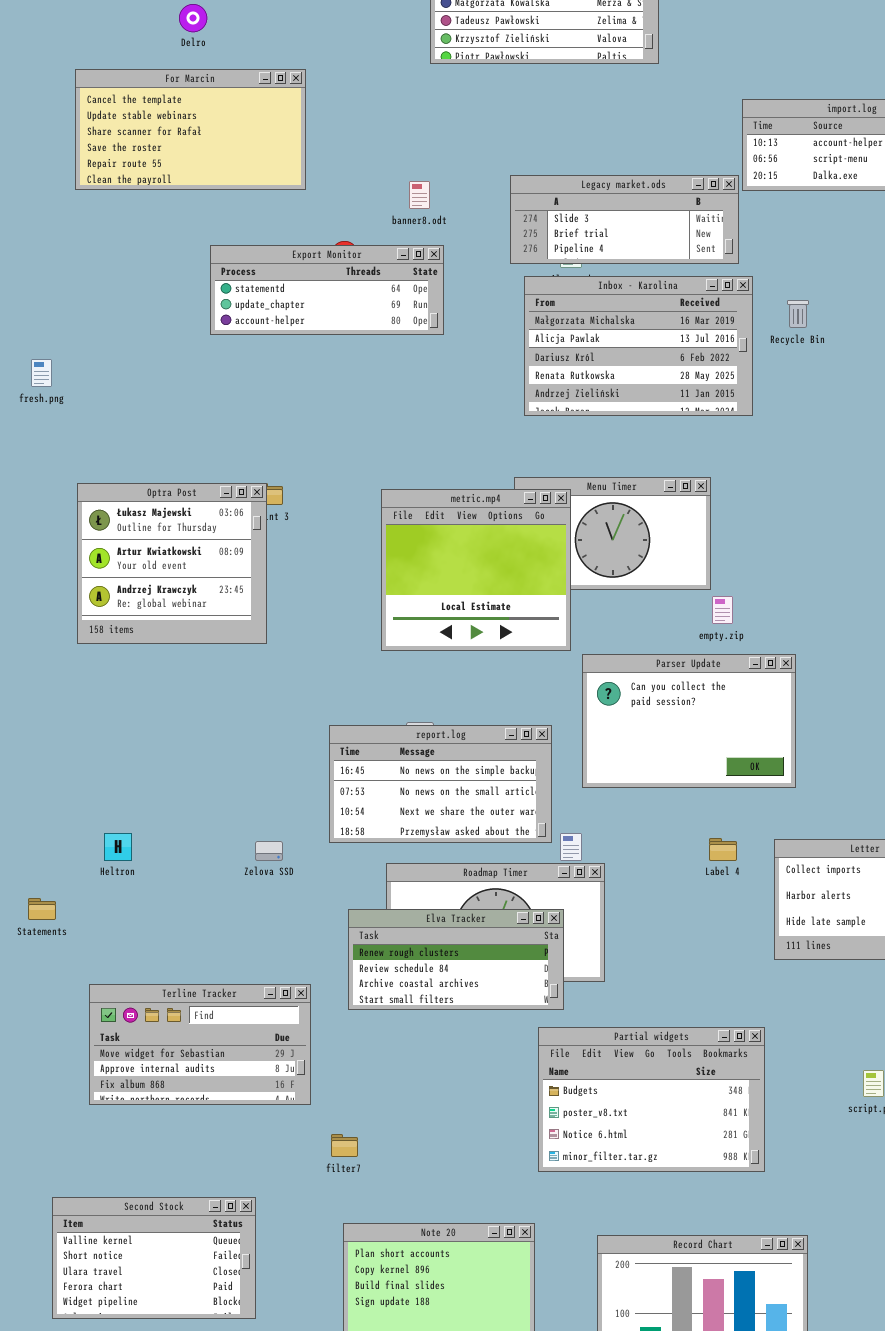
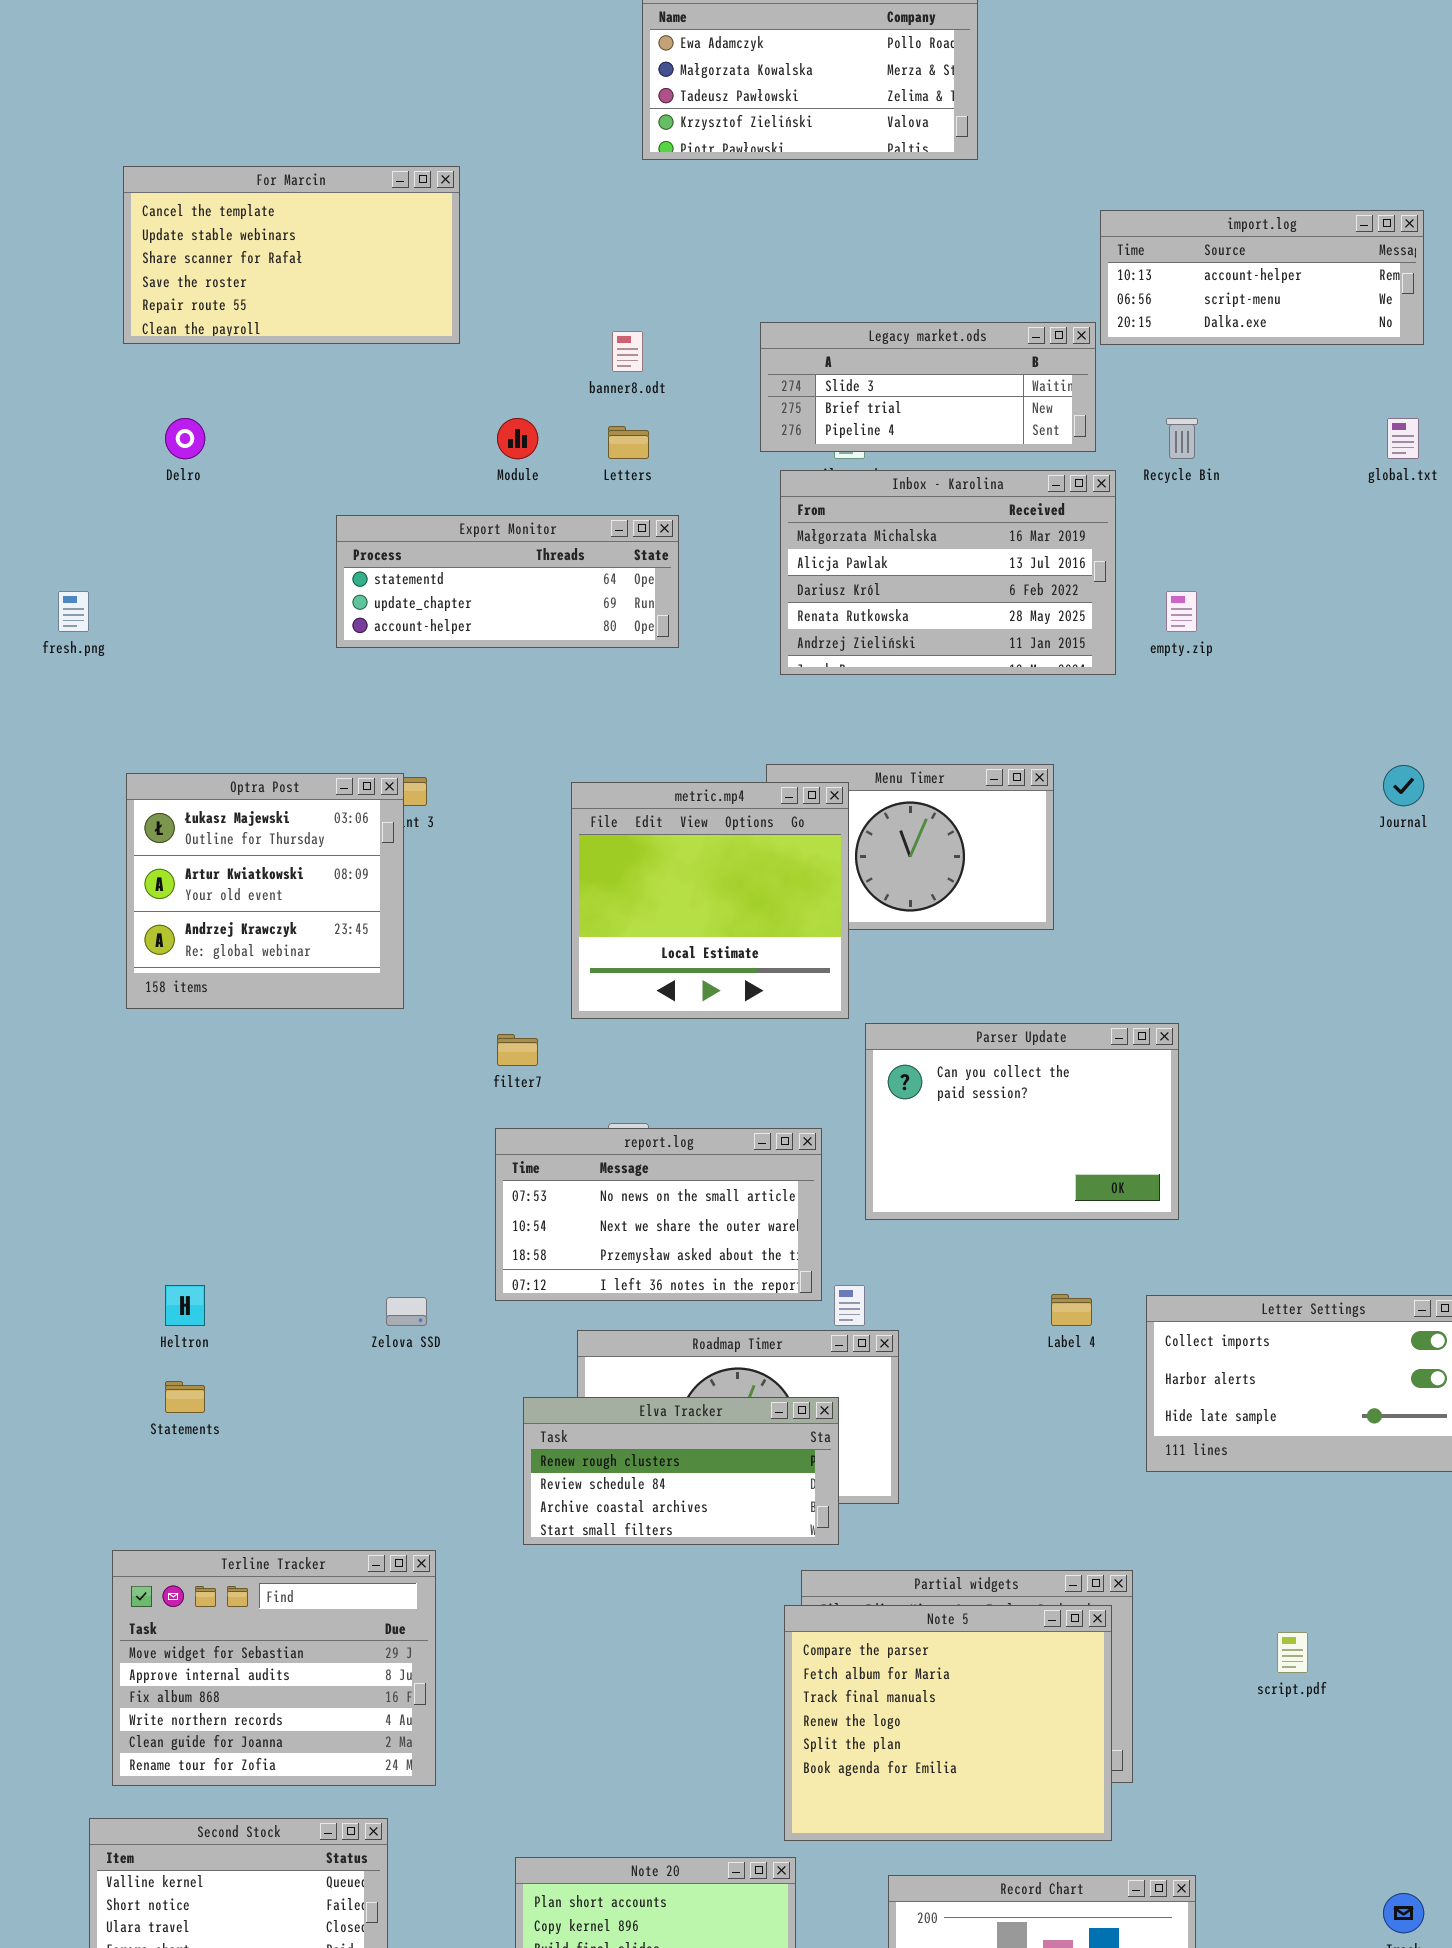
Delro: [179,4,207,32] -> [165,418,205,459], moved
Export Monitor: [210,245,444,335] -> [336,515,679,648], moved
Recycle Bin: [787,300,809,328] -> [1166,418,1198,459], moved
empty.zip: [712,596,733,624] -> [1166,591,1197,632], moved
report.log: [329,725,552,843] -> [495,1128,822,1301], scrolled down 1 row
Statements: [28,898,56,920] -> [165,1381,205,1413], moved
Terline Tracker: [89,984,311,1105] -> [112,1550,436,1786], moved, resized
Note 5: none -> [784,1605,1112,1841], opened
filter7: [331,1134,358,1157] -> [497,1034,538,1066], moved

